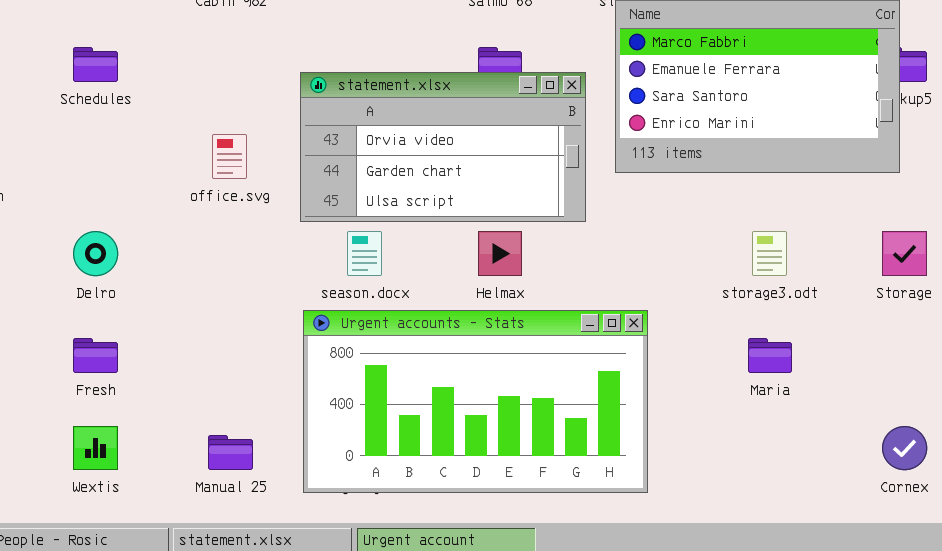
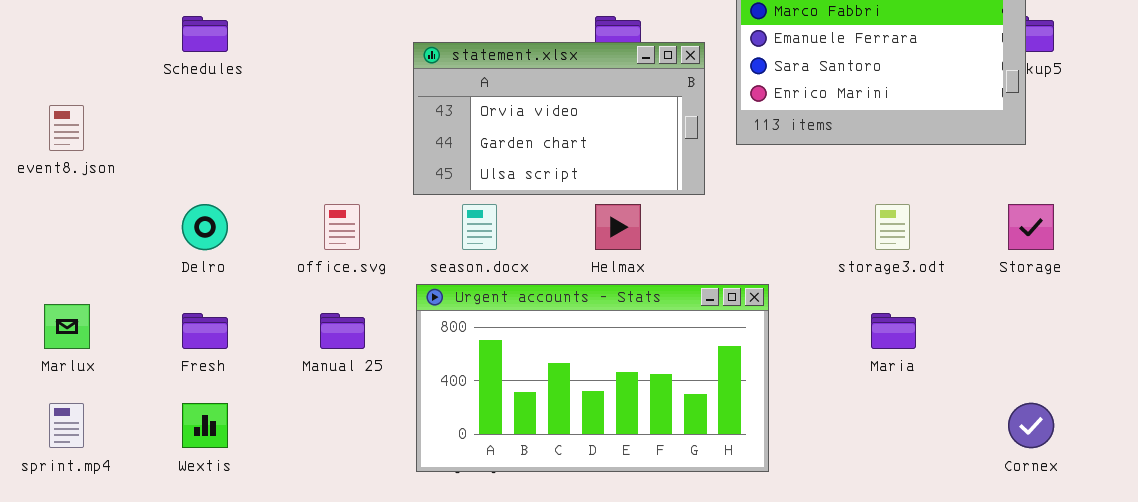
office.svg: [212,134,247,179] -> [324,204,360,250], moved
Manual 25: [208,435,253,470] -> [320,313,365,349], moved

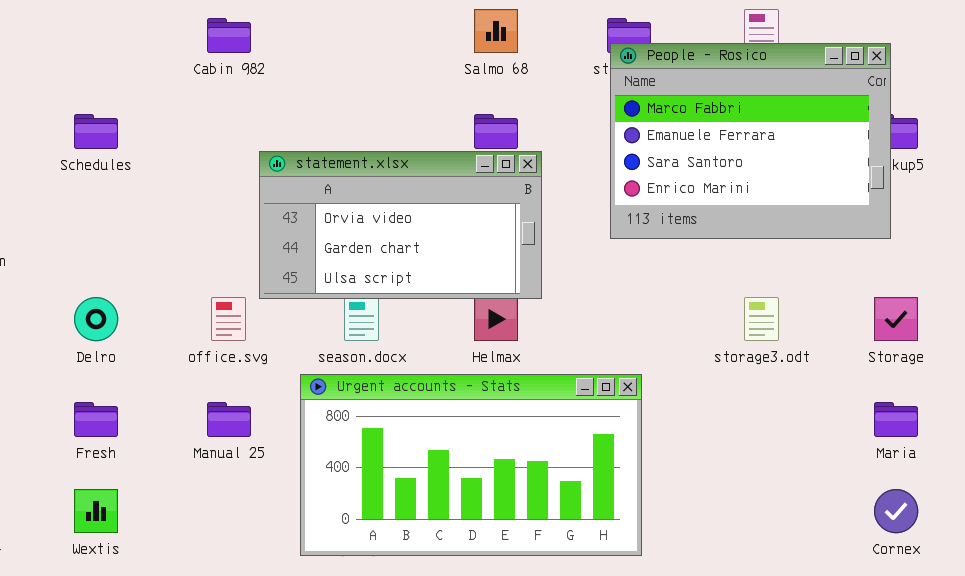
statement.xlsx: [413,42,705,195] -> [259,151,542,299], moved
Maria: [871,313,916,349] -> [874,402,918,437], moved

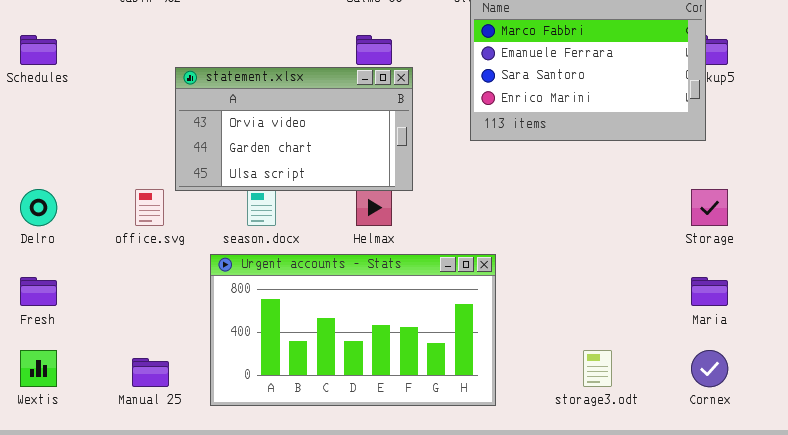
storage3.odt: [744,297,779,341] -> [583,350,612,387], moved
Manual 25: [207,402,251,437] -> [132,358,169,387], moved

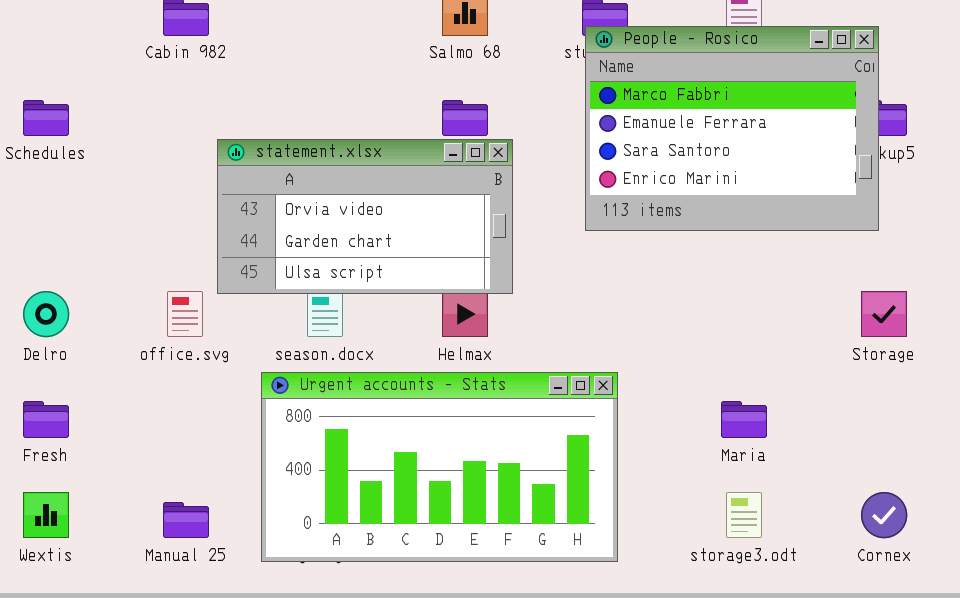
Maria: [691,277,728,306] -> [721,401,767,438], moved

